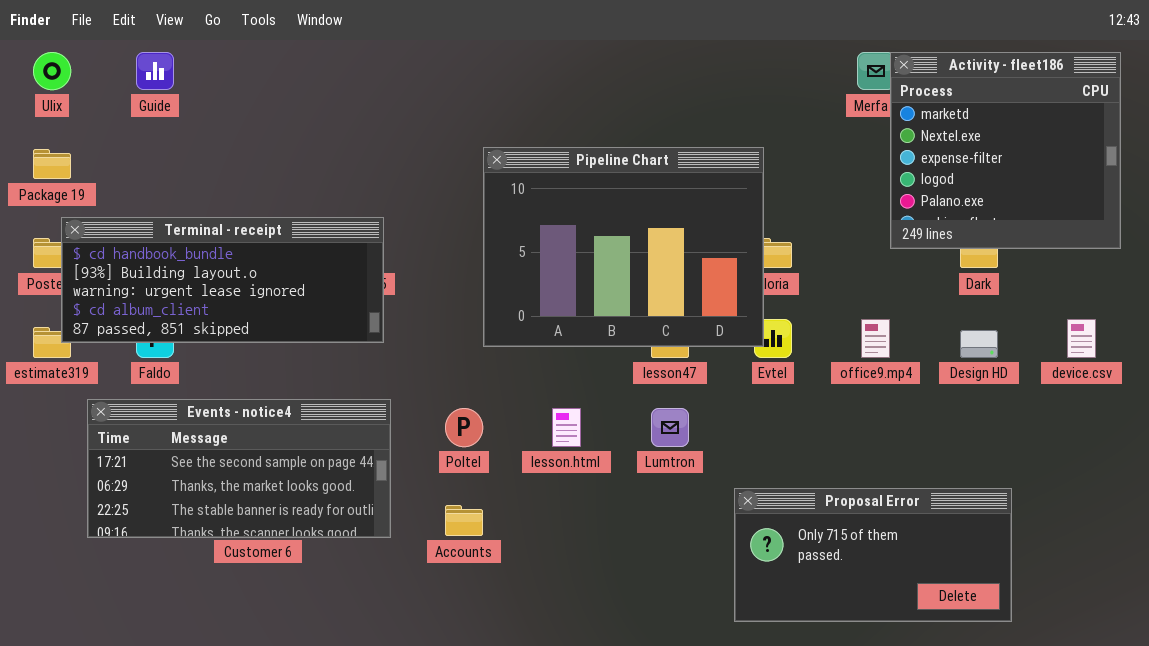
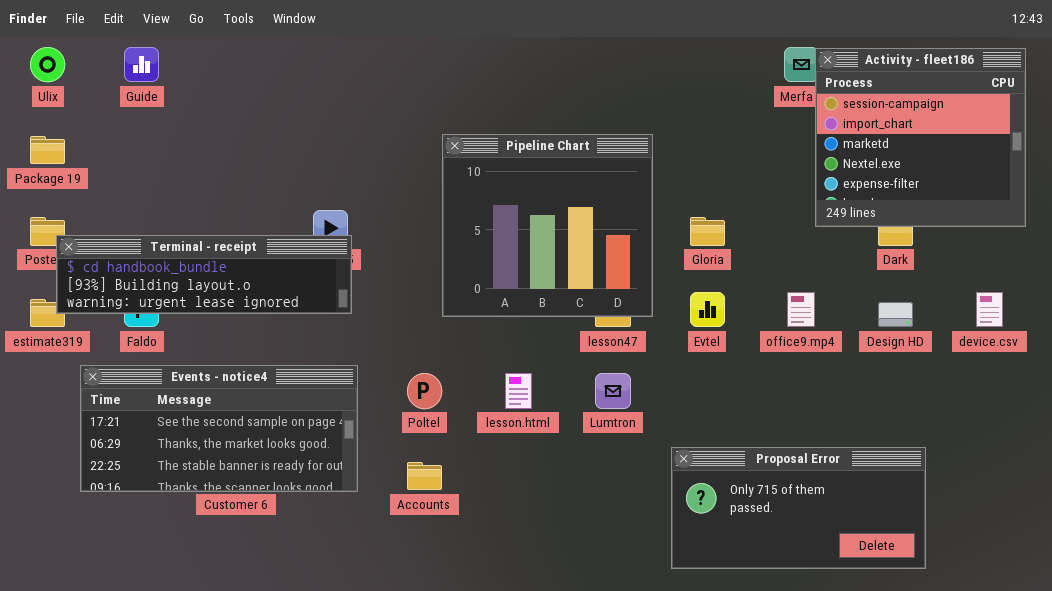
Activity - fleet186: [890,52,1121,249] -> [815,48,1026,227], scrolled up 2 rows
Pipeline Chart: [483,147,764,347] -> [442,134,653,317], resized
Terminal - receipt: [61,217,384,343] -> [56,235,352,314], resized

